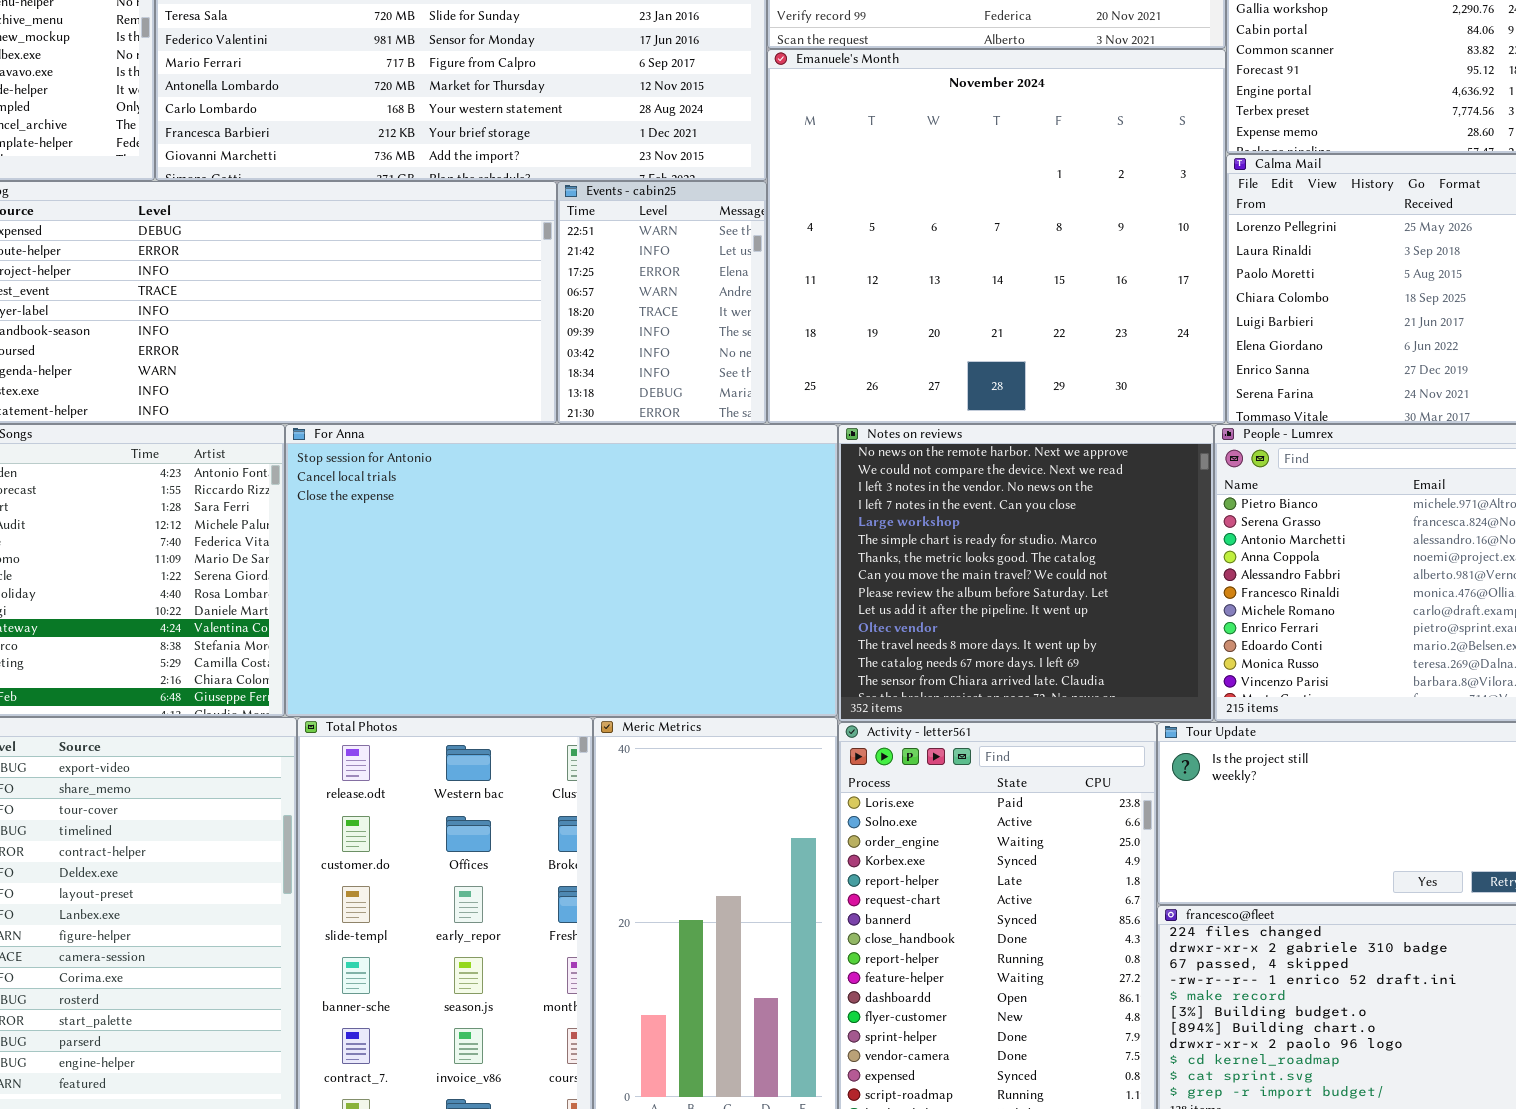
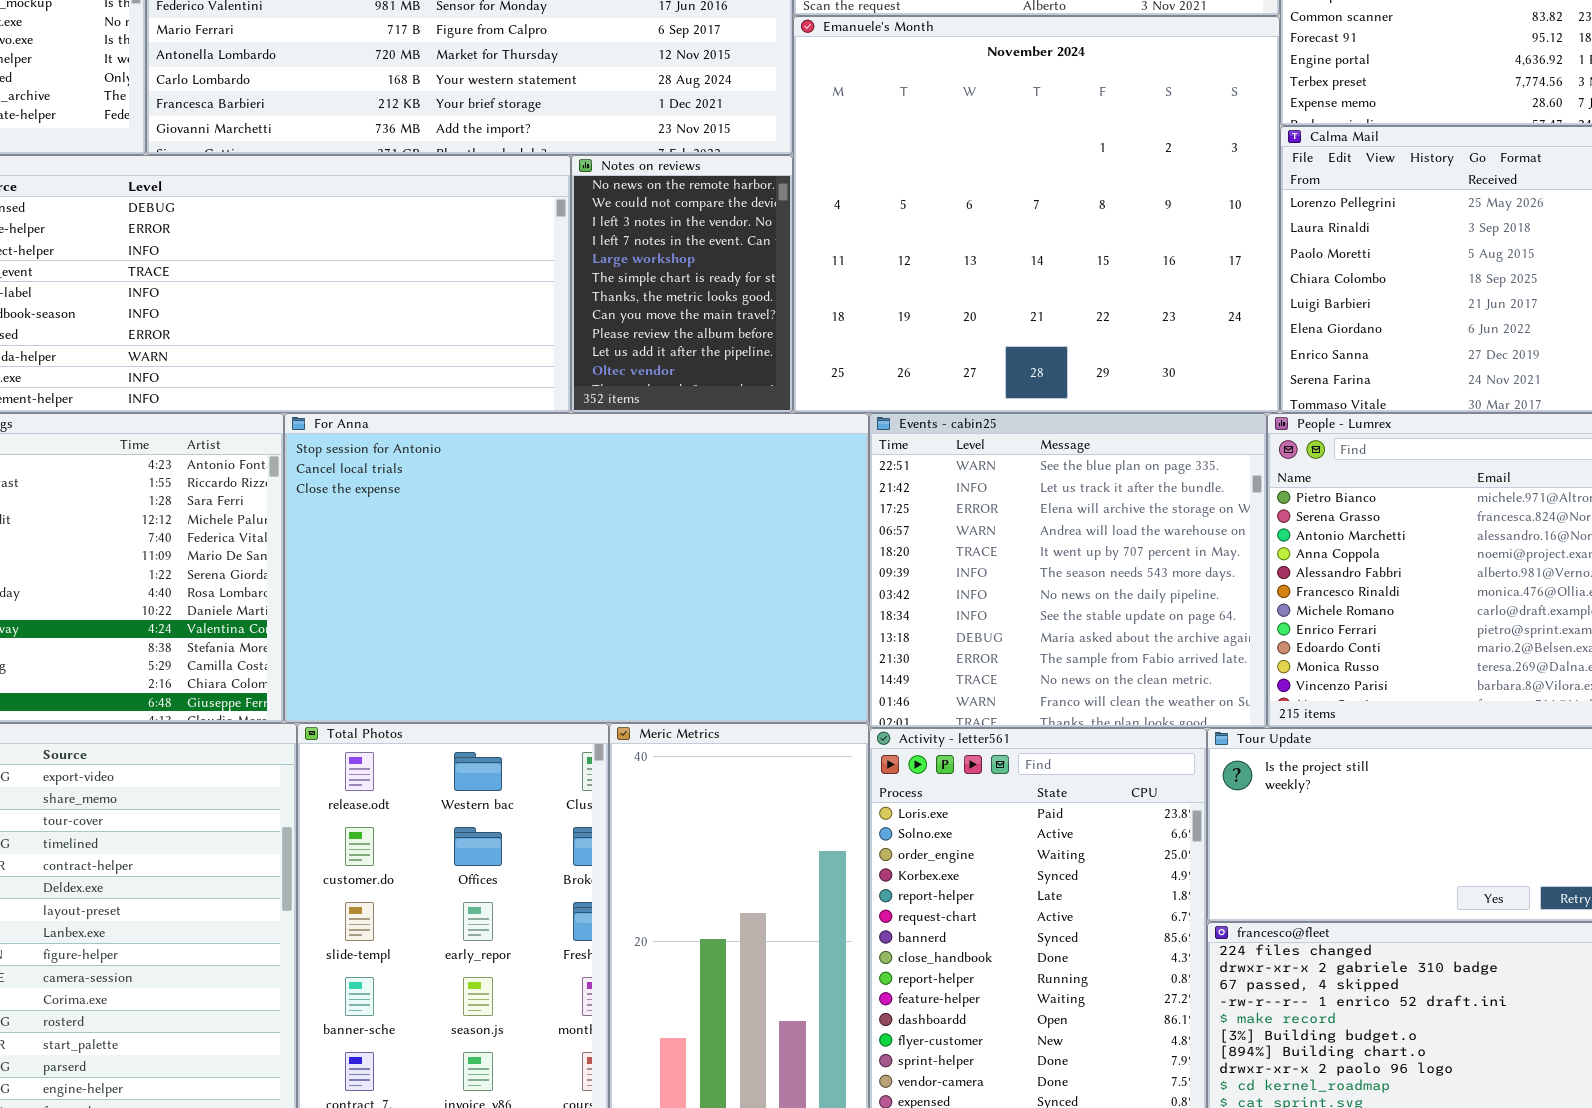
Events - cabin25: [557,181,767,424] -> [869,413,1267,728], moved, resized
Notes on reviews: [838,424,1214,722] -> [571,155,793,413], moved, resized

